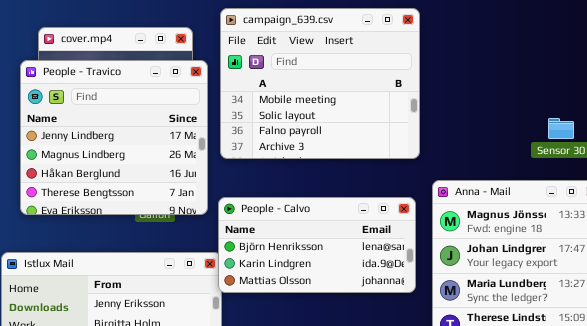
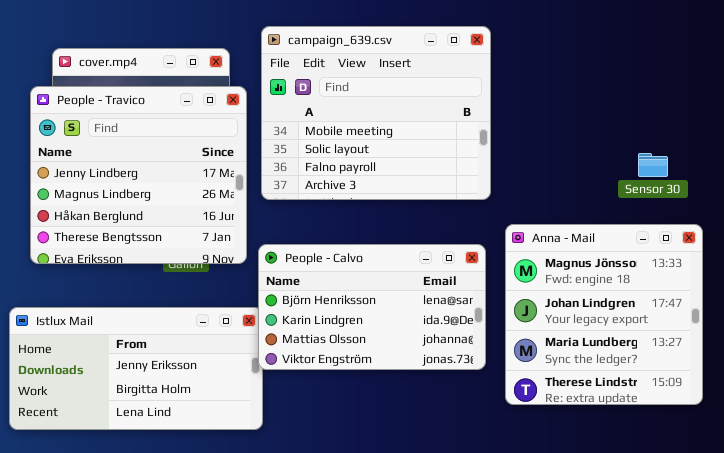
People - Calvo: [218,197,416,293] -> [258,244,486,370], resized

